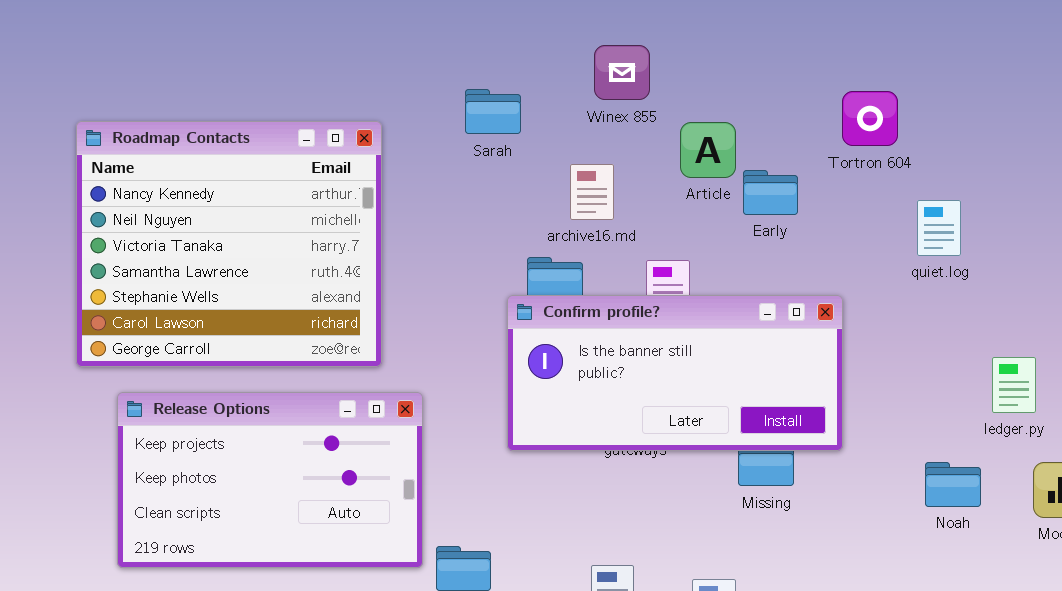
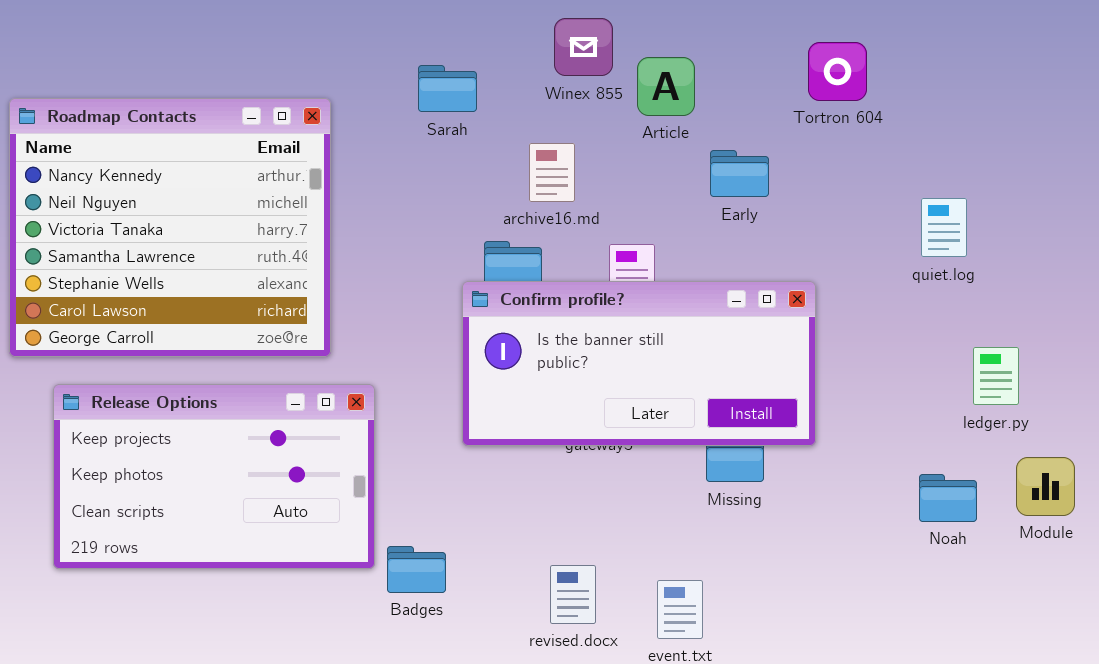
Tortron 604: [842,91,898,146] -> [808,42,867,101], moved
Article: [680,122,736,178] -> [637,57,695,116], moved
quiet.log: [917,200,961,256] -> [921,198,967,257], moved
Noah: [925,462,981,507] -> [919,474,977,522], moved

